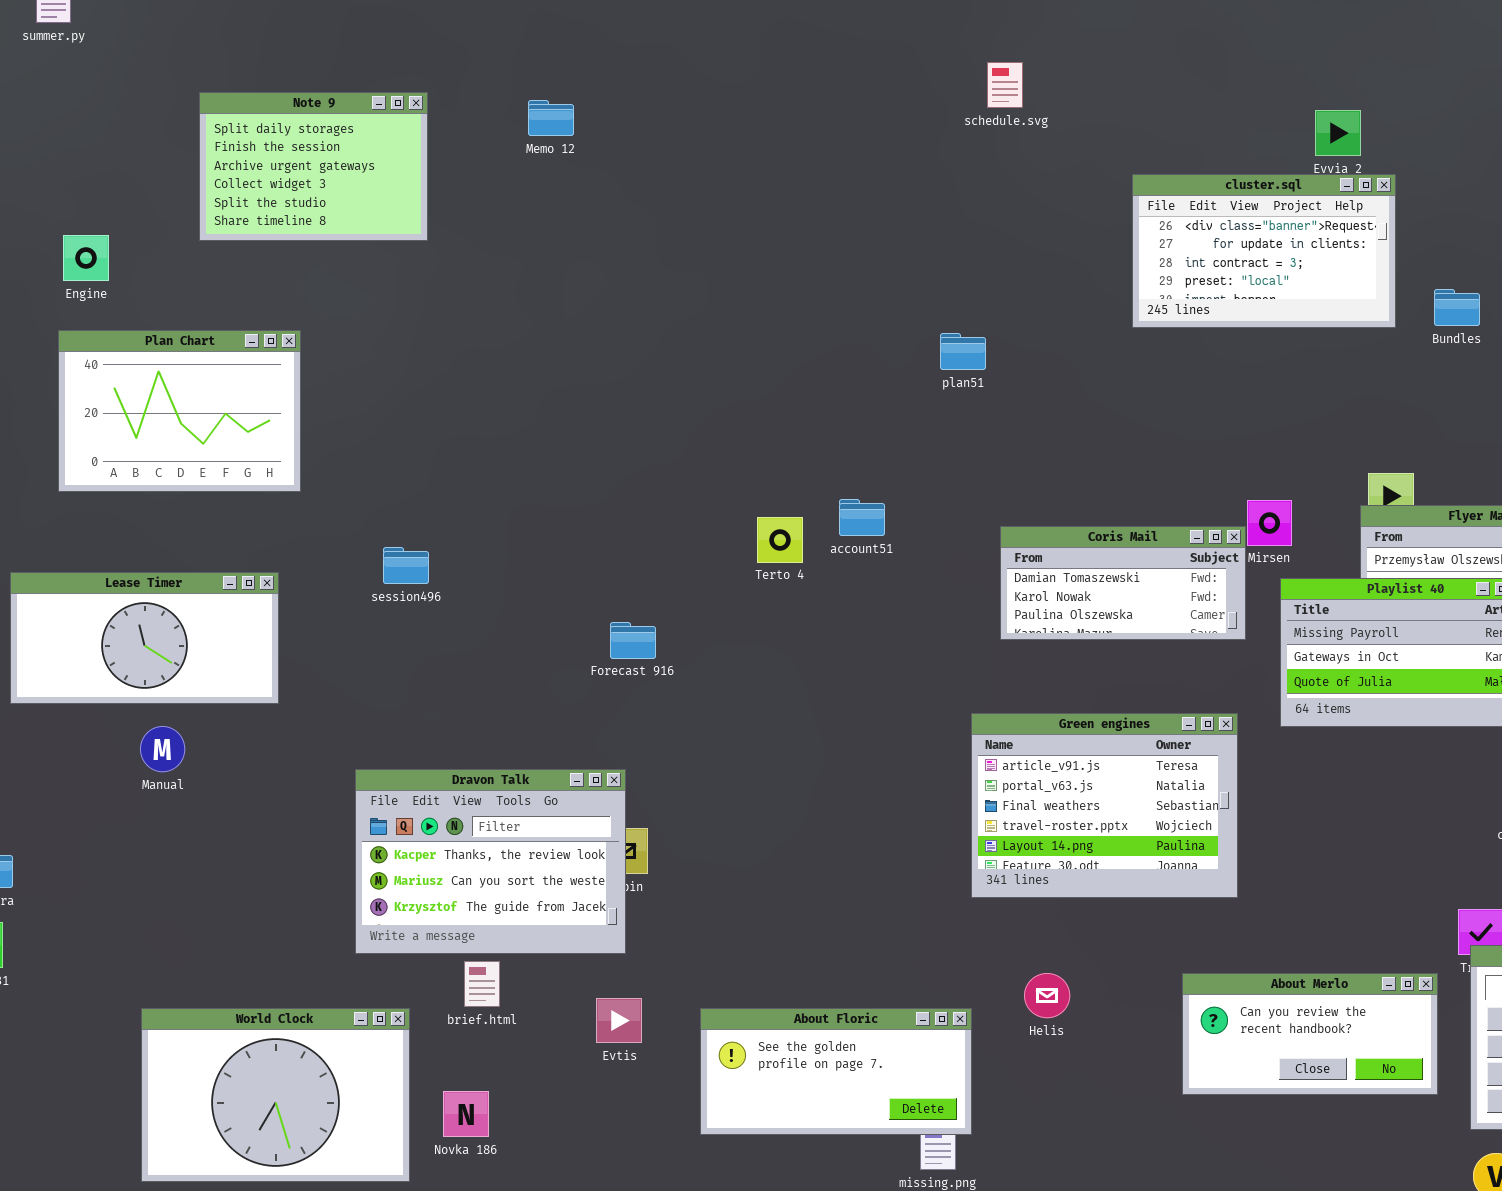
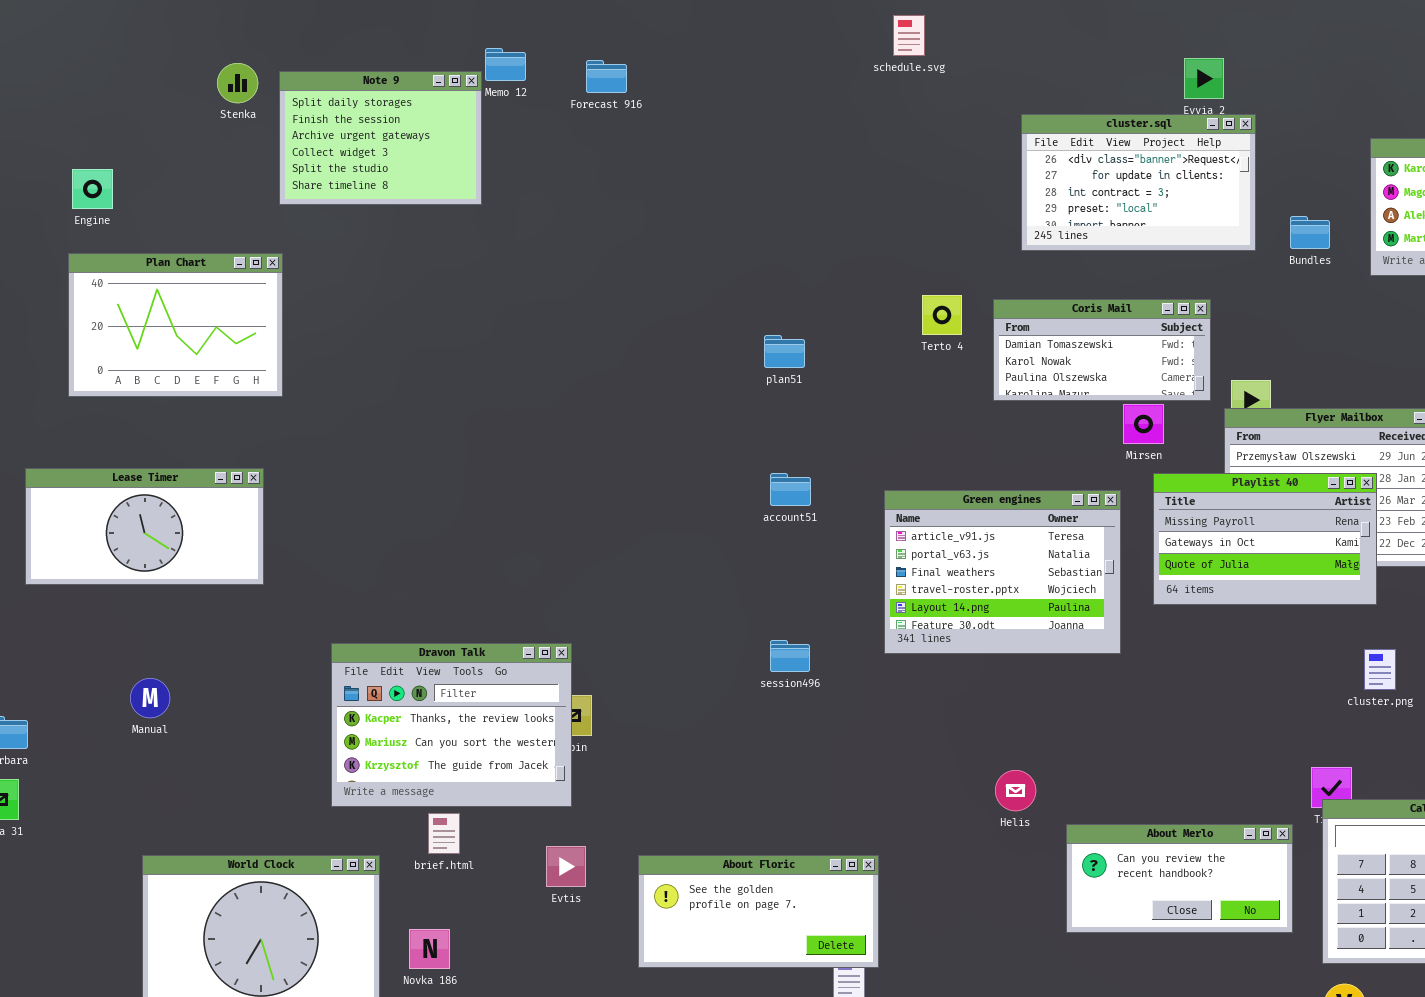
Note 9: [199,92,428,241] -> [279,71,482,205], moved
plan51: [940,333,986,370] -> [764,335,805,368], moved
account51: [839,499,885,536] -> [770,473,811,506], moved
Terto 4: [757,517,803,563] -> [922,295,962,335], moved
Coris Mail: [1000,526,1246,640] -> [993,299,1211,401], moved
session496: [383,547,429,584] -> [770,640,810,672], moved
Forecast 916: [610,622,656,659] -> [586,60,627,93], moved
Green engines: [971,713,1238,898] -> [884,490,1121,654], moved
Manual: [140,726,185,772] -> [130,678,170,718], moved
Helis: [1024,973,1070,1018] -> [995,770,1036,811], moved

